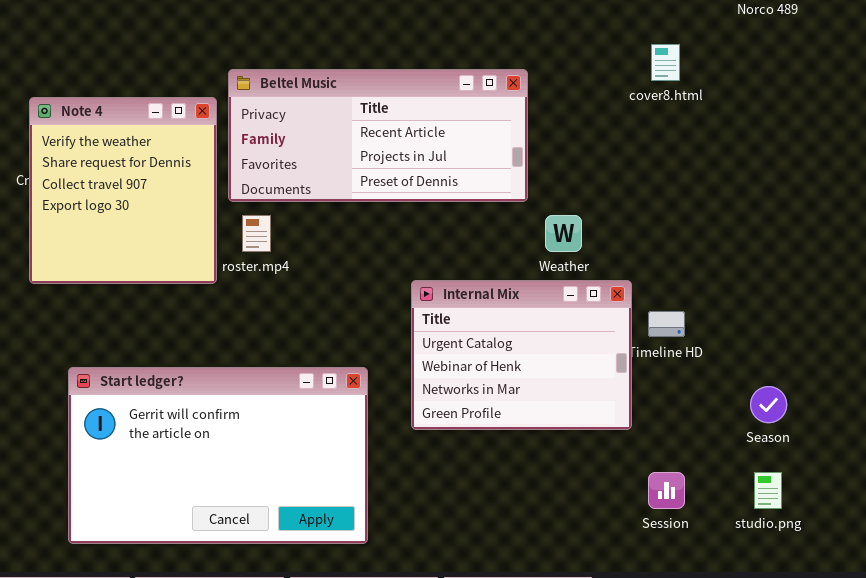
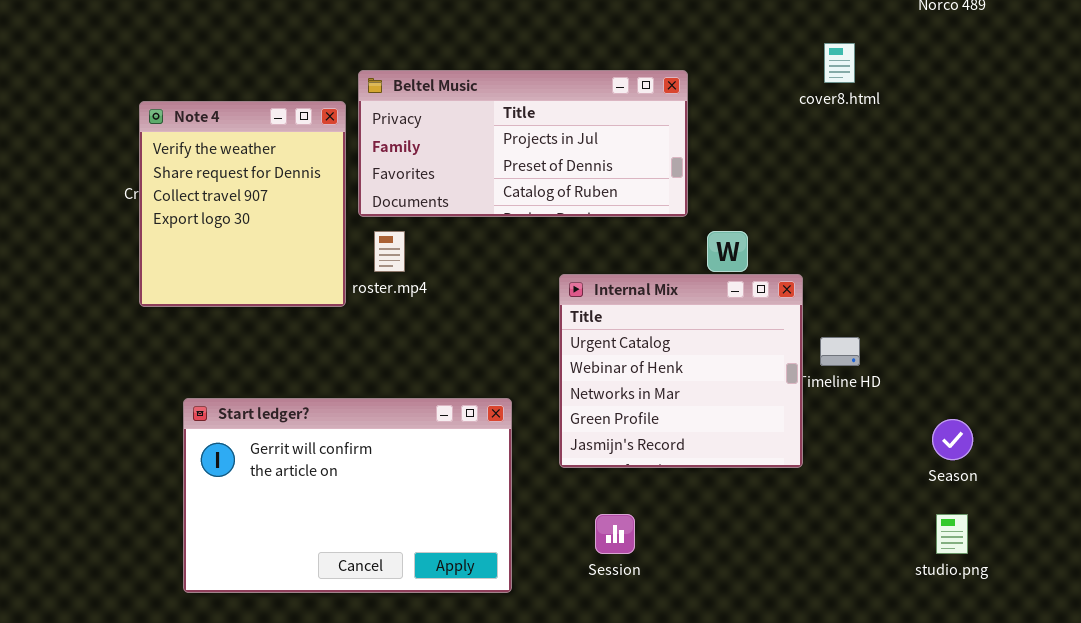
Beltel Music: [228,69,528,202] -> [358,70,688,217], scrolled down 1 row
Internal Mix: [411,280,632,430] -> [559,274,803,468], resized
Session: [648,472,685,509] -> [595,514,635,554], moved

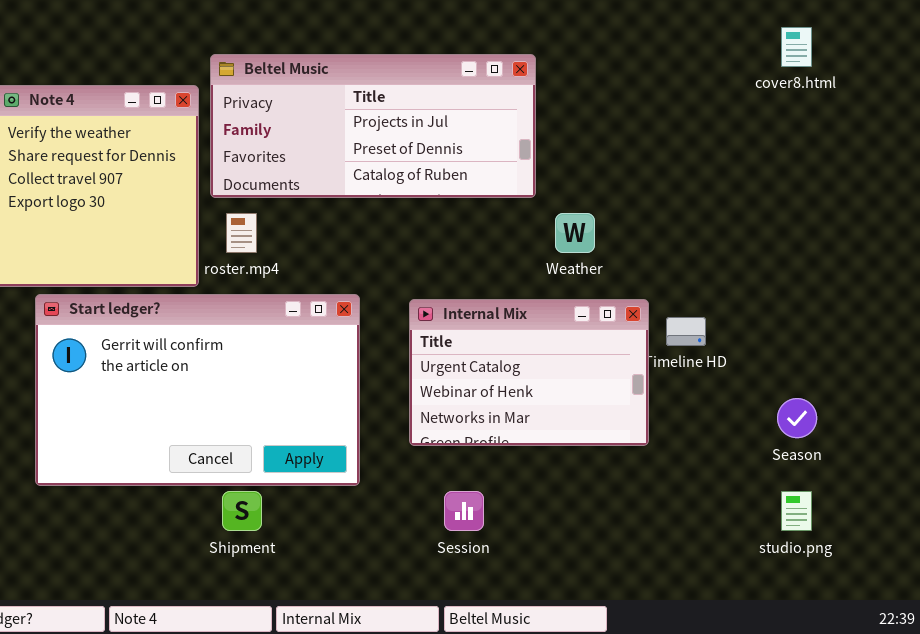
cover8.html: [824,43,855,83] -> [781,27,812,67], moved
Internal Mix: [559,274,803,468] -> [409,299,649,446], resized
Start ledger?: [183,398,512,593] -> [35,294,360,486], moved

